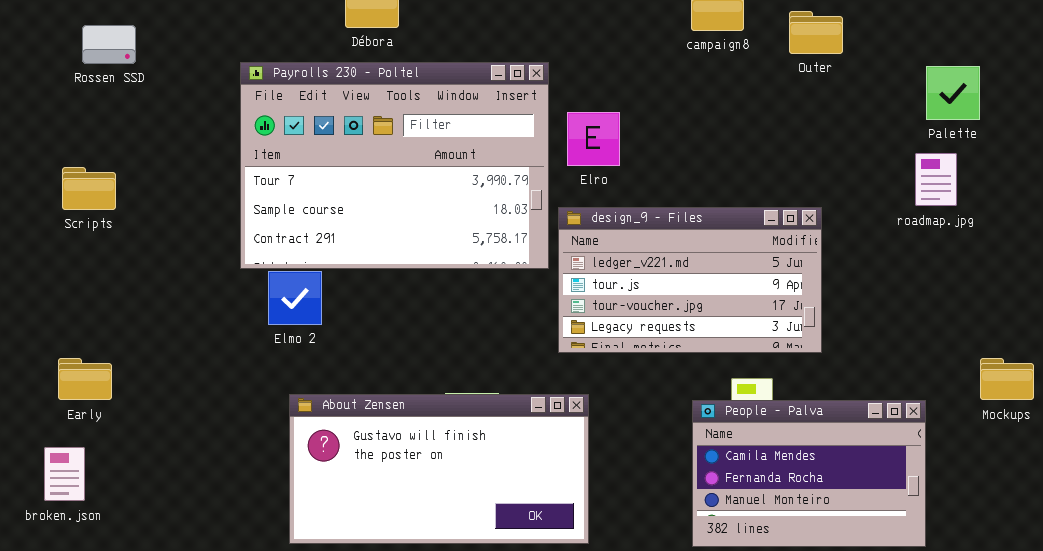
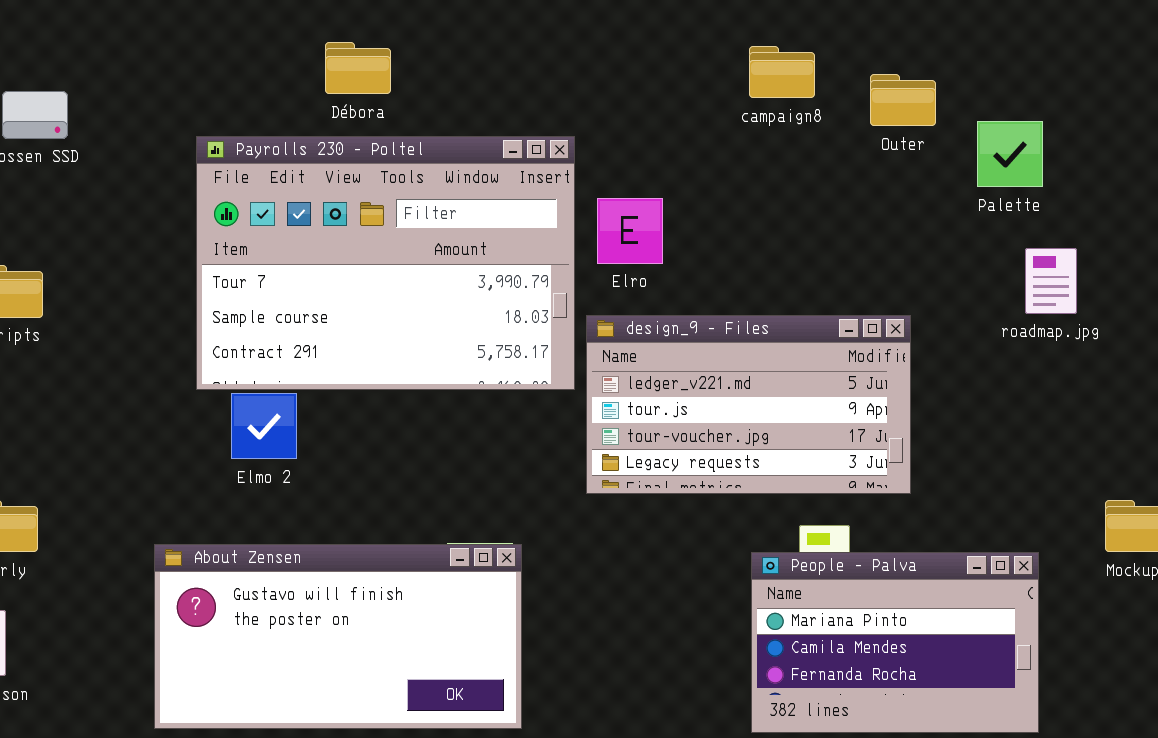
Palette: [926,66,980,120] -> [977,121,1043,187], moved
About Zensen: [289,394,589,544] -> [154,544,522,729], moved
People - Palva: [692,400,926,547] -> [751,552,1039,733], scrolled up 1 row

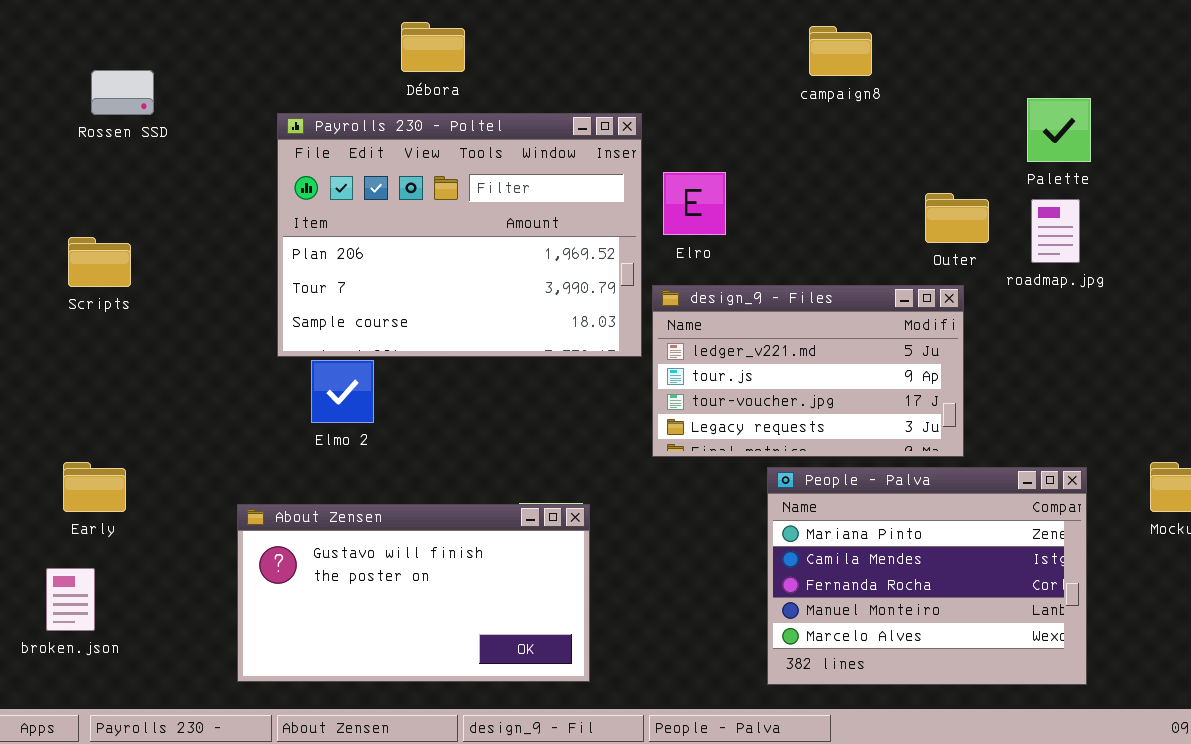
Outer: [870,74,936,126] -> [925,193,989,243], moved
Payrolls 230 - Poltel: [196,136,575,390] -> [277,113,642,357], scrolled up 1 row
roadmap.jpg: [1025,248,1077,314] -> [1031,199,1080,263], moved
People - Palva: [751,552,1039,733] -> [767,467,1087,685], resized

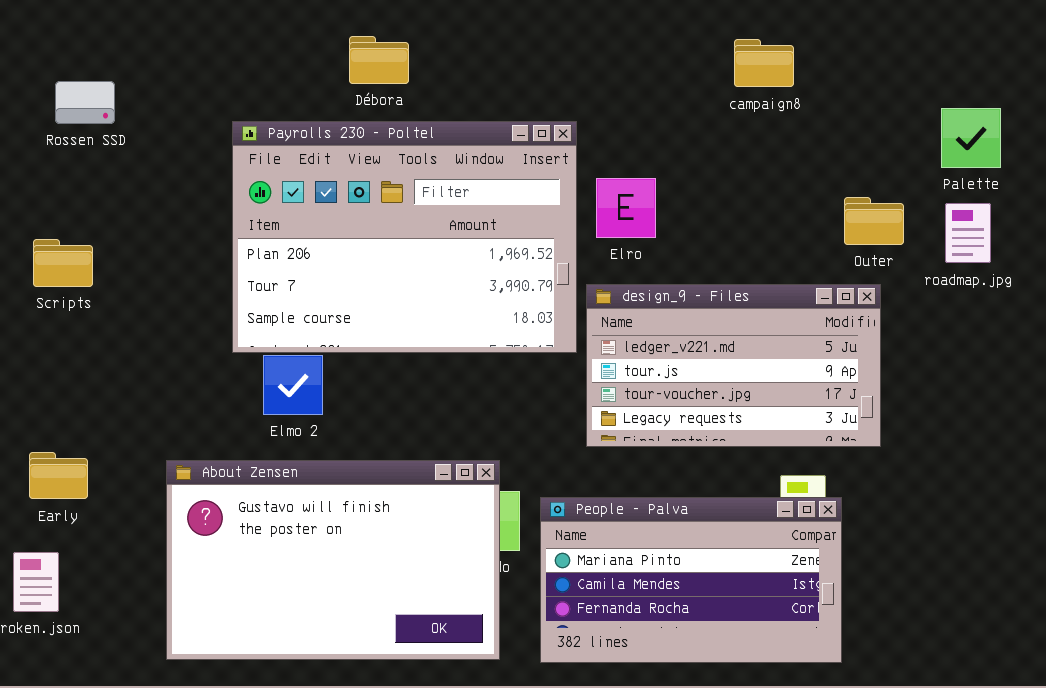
People - Palva: [767,467,1087,685] -> [540,497,842,663], moved, resized
About Zensen: [237,504,590,682] -> [166,460,500,660], moved, resized

